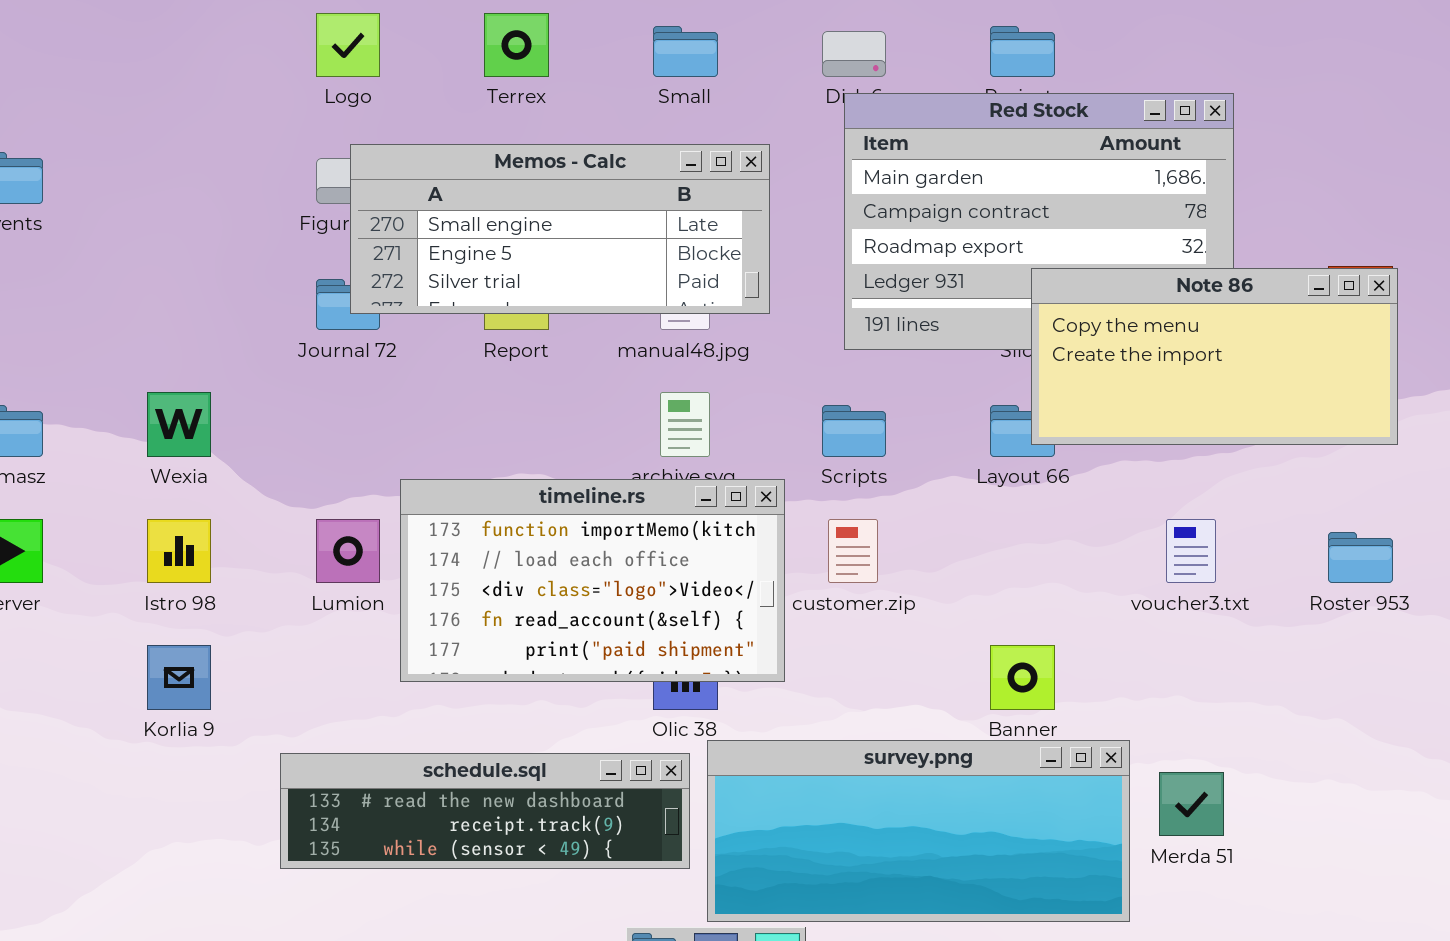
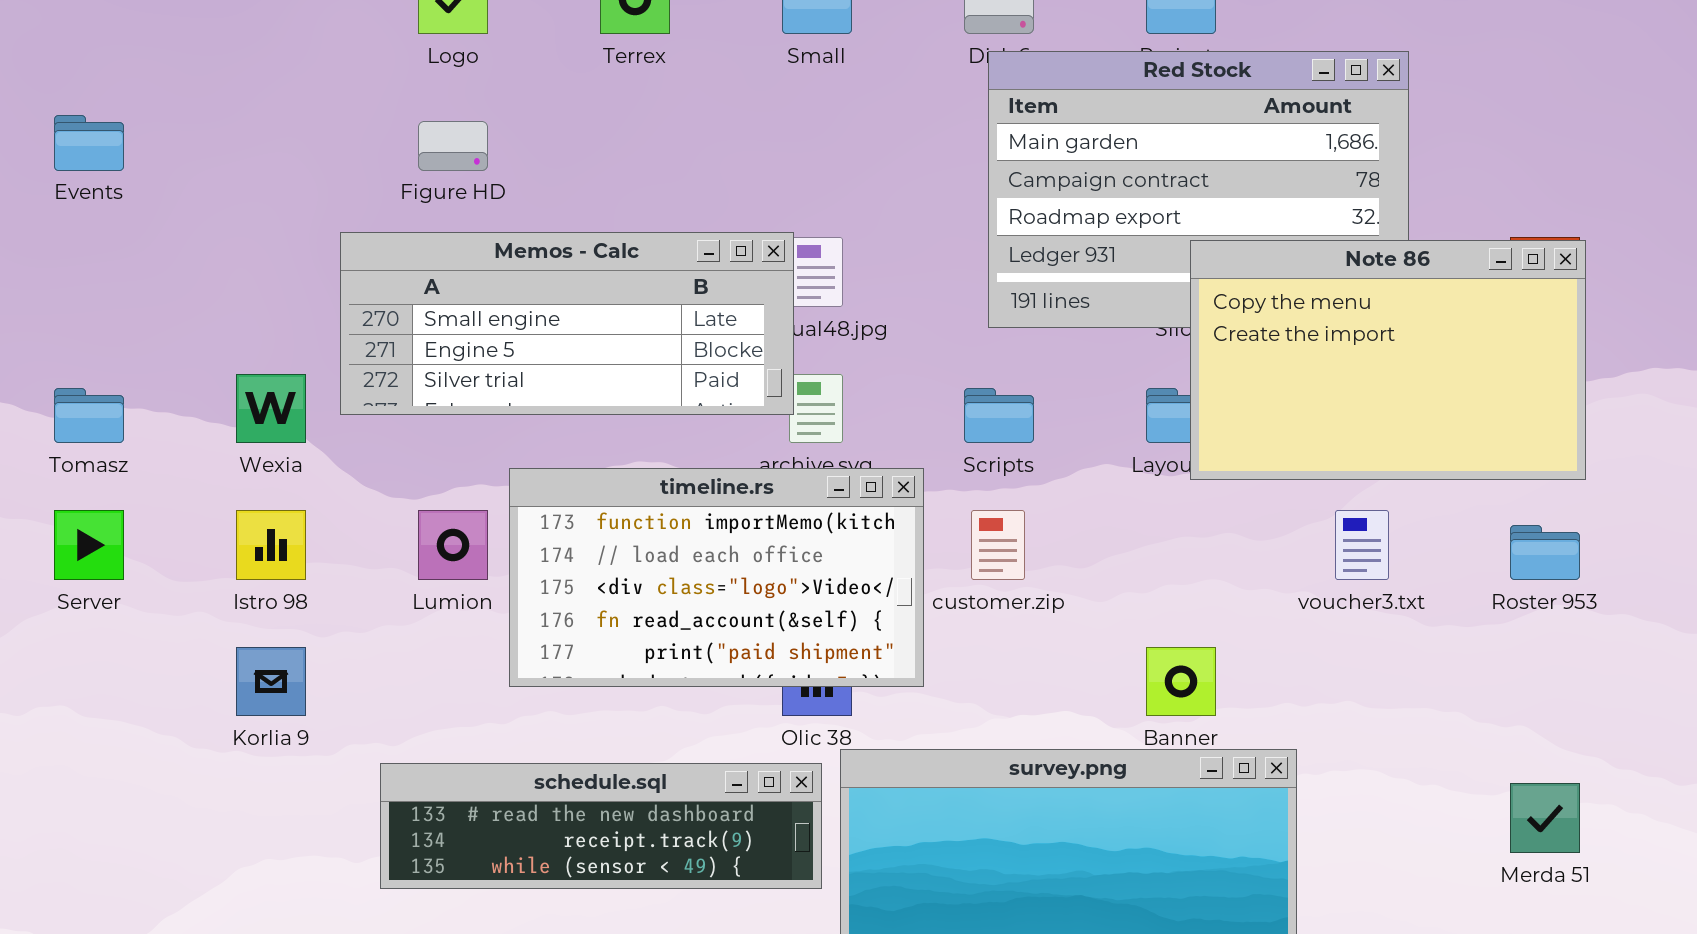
Memos - Calc: [350,144,770,314] -> [340,232,794,415], moved
Note 86: [1031,268,1398,445] -> [1190,240,1586,480], resized
Merda 51: [1159,772,1224,836] -> [1510,783,1580,853], moved

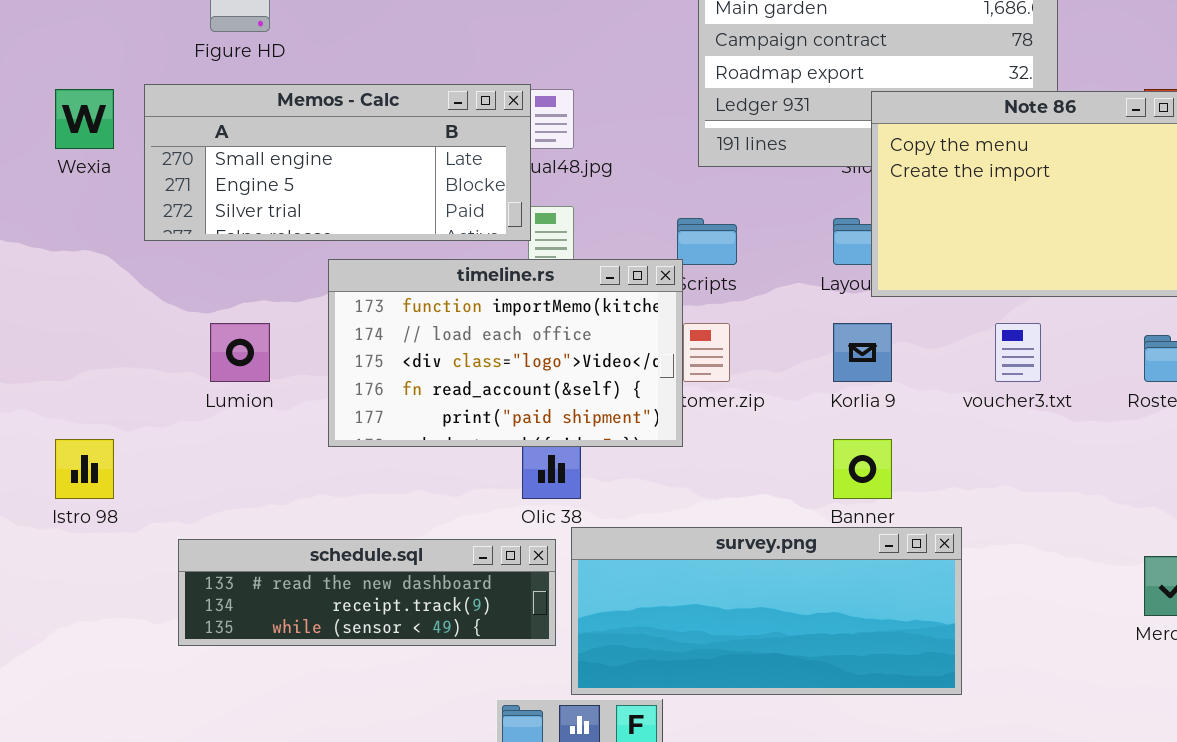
Wexia: [236,374,306,443] -> [55,89,114,149], moved
timeline.rs: [509,468,924,687] -> [328,259,683,447], moved
Istro 98: [236,510,306,580] -> [55,439,114,499], moved
Korlia 9: [236,647,306,716] -> [833,323,892,382], moved

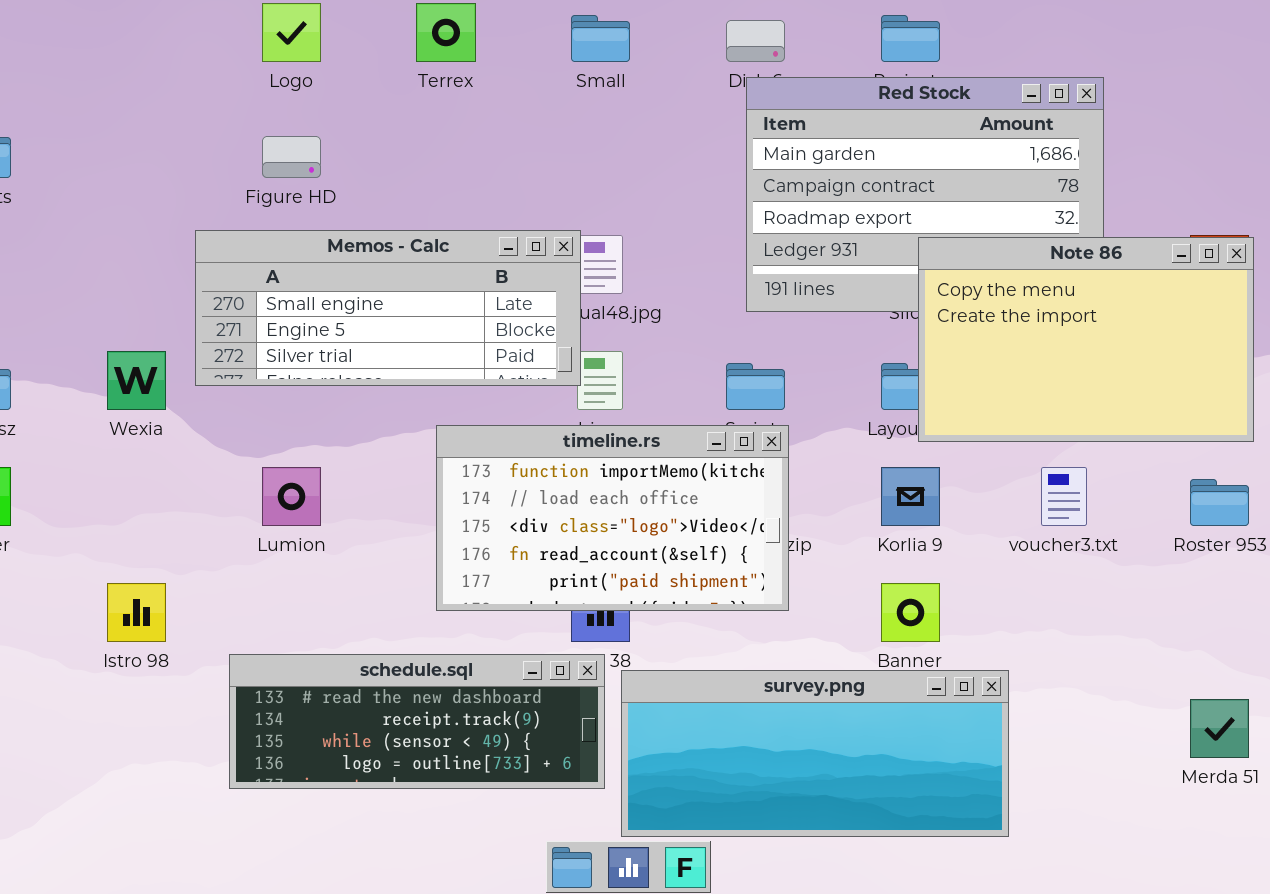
Wexia: [55,89,114,149] -> [107,351,166,410], moved
timeline.rs: [328,259,683,447] -> [436,425,789,611], moved
schedule.sql: [178,539,556,646] -> [229,654,605,789], resized

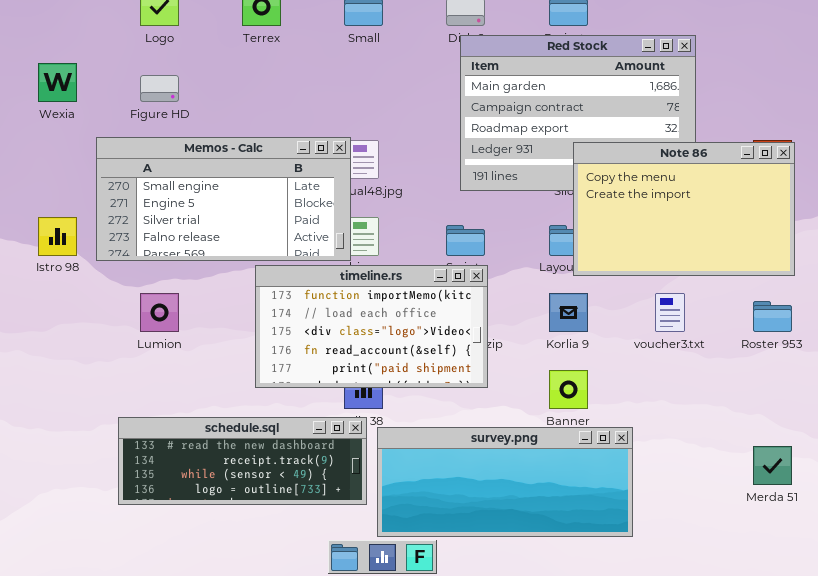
Memos - Calc: [195,230,581,386] -> [96,137,351,261], resized
Wexia: [107,351,166,410] -> [38,63,77,102], moved
Istro 98: [107,583,166,642] -> [38,217,77,256], moved

